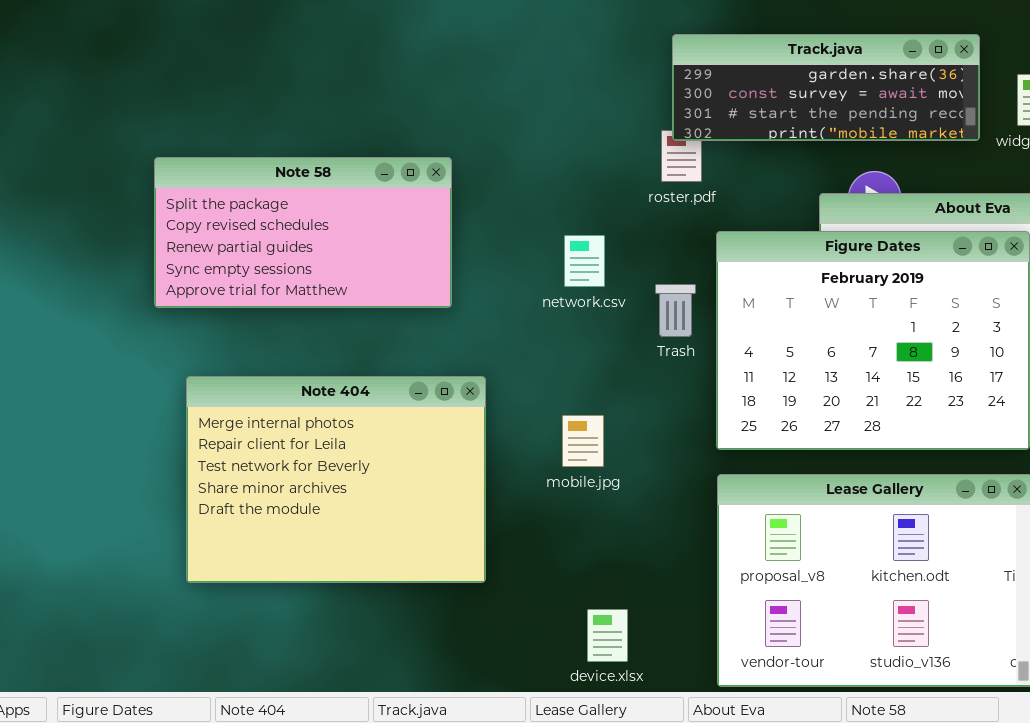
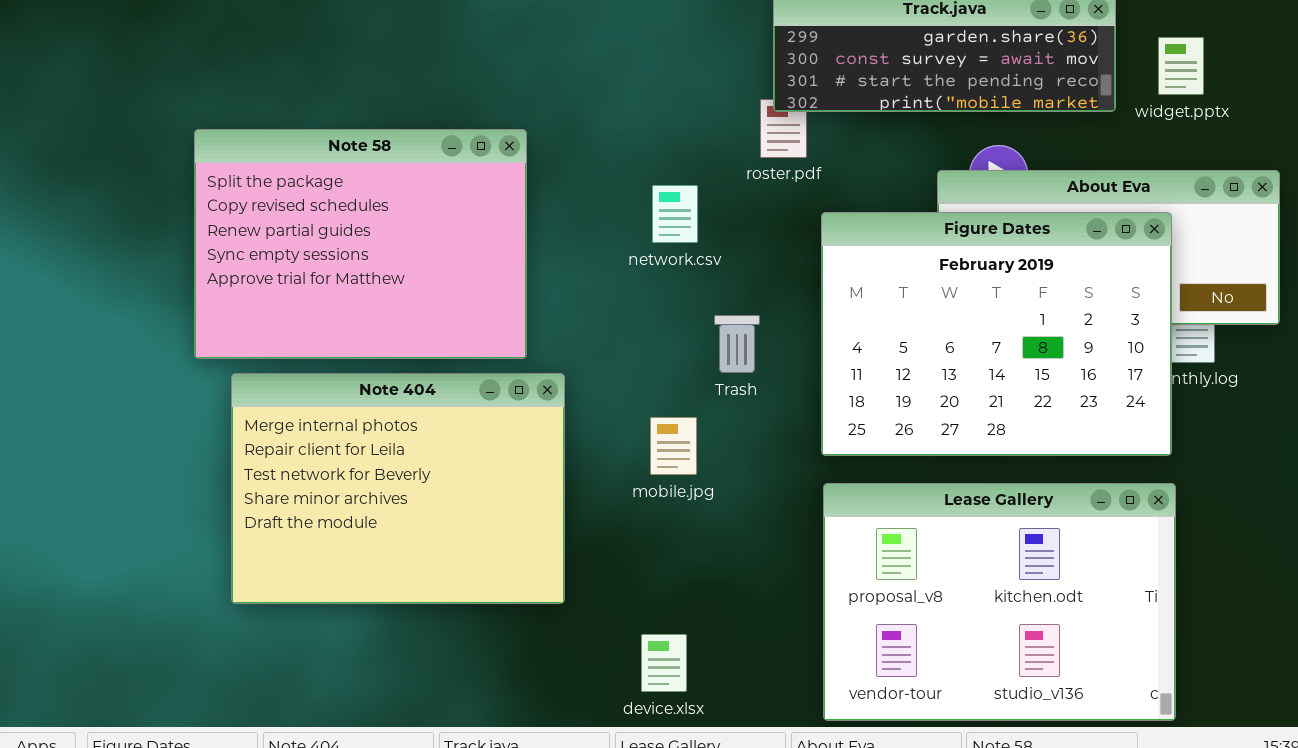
Note 58: [154,157,452,308] -> [194,129,527,359], resized
network.csv: [564,235,605,287] -> [652,185,698,243], moved
Trash: [655,284,696,337] -> [714,315,760,373], moved
device.xlsx: [587,609,628,662] -> [641,634,687,692], moved

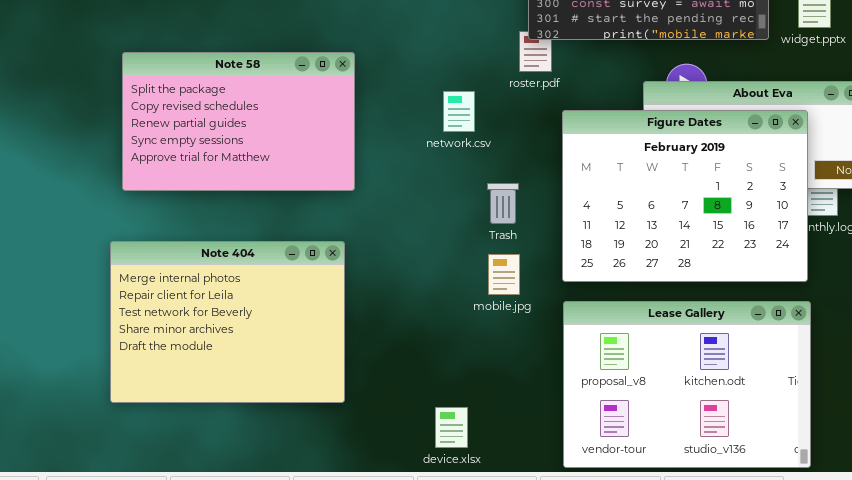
Note 58: [194,129,527,359] -> [122,52,355,191], resized
Note 404: [231,373,565,604] -> [110,241,345,403], moved
mobile.jpg: [650,417,697,475] -> [488,254,520,295], moved

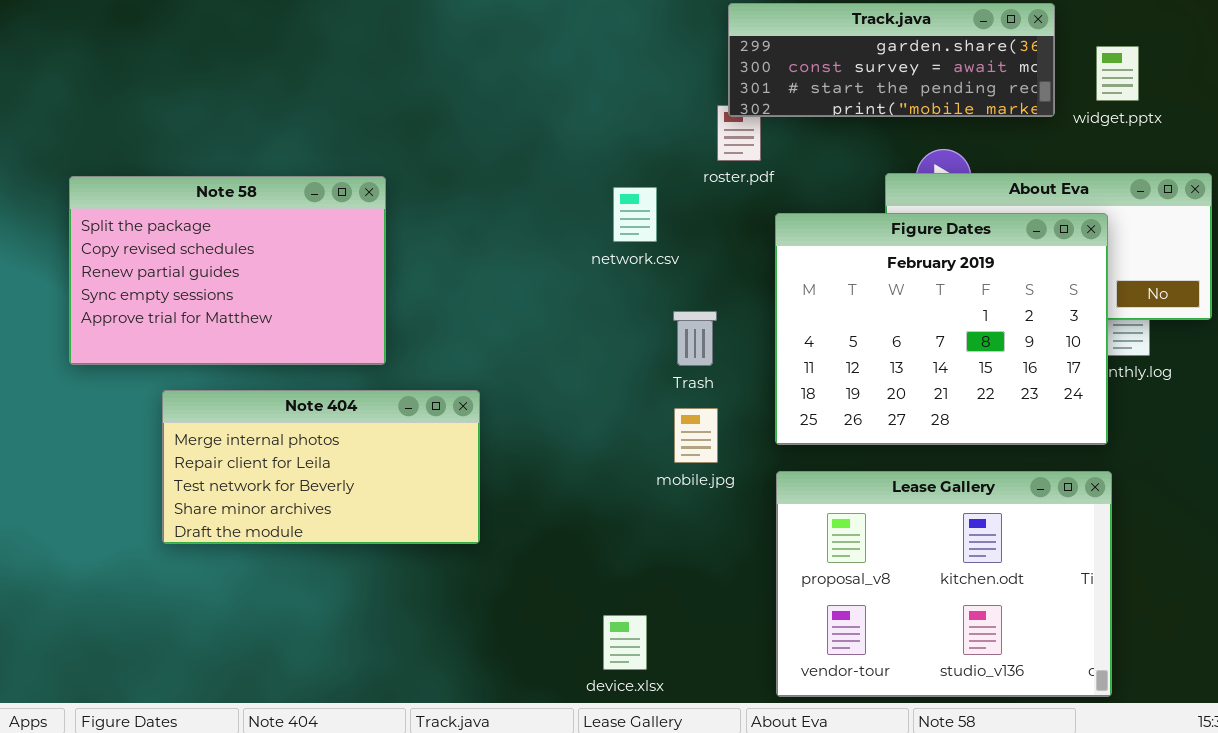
Note 58: [122,52,355,191] -> [69,176,386,365], moved
Note 404: [110,241,345,403] -> [162,390,480,544], resized

